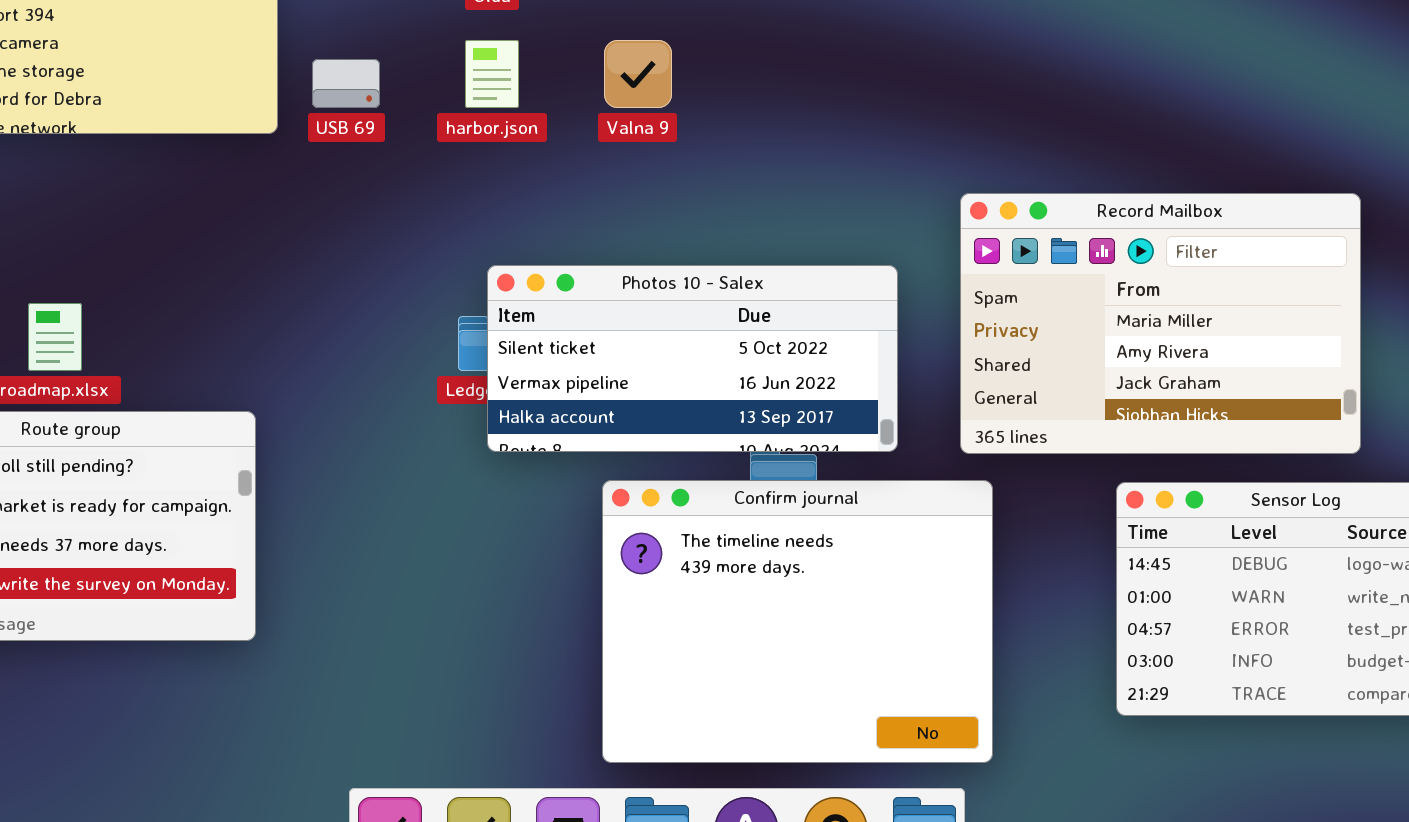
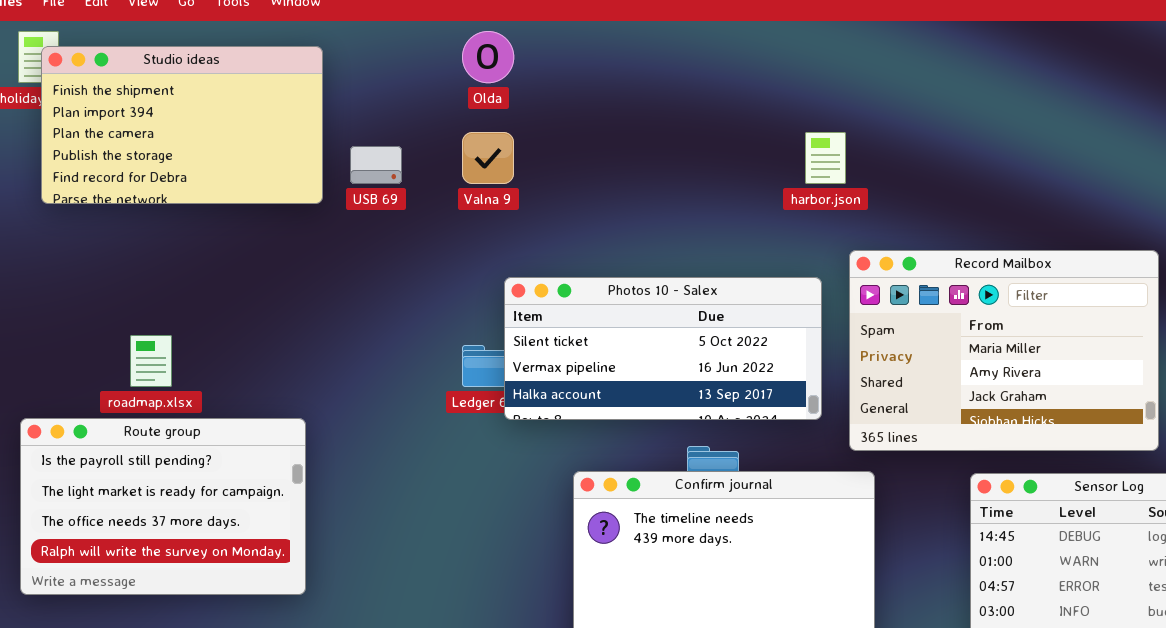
harbor.json: [465,40,519,108] -> [805,132,846,184], moved
Valna 9: [604,40,672,108] -> [462,132,514,184], moved
Photos 10 - Salex: [487,265,898,452] -> [504,277,822,420], moved

